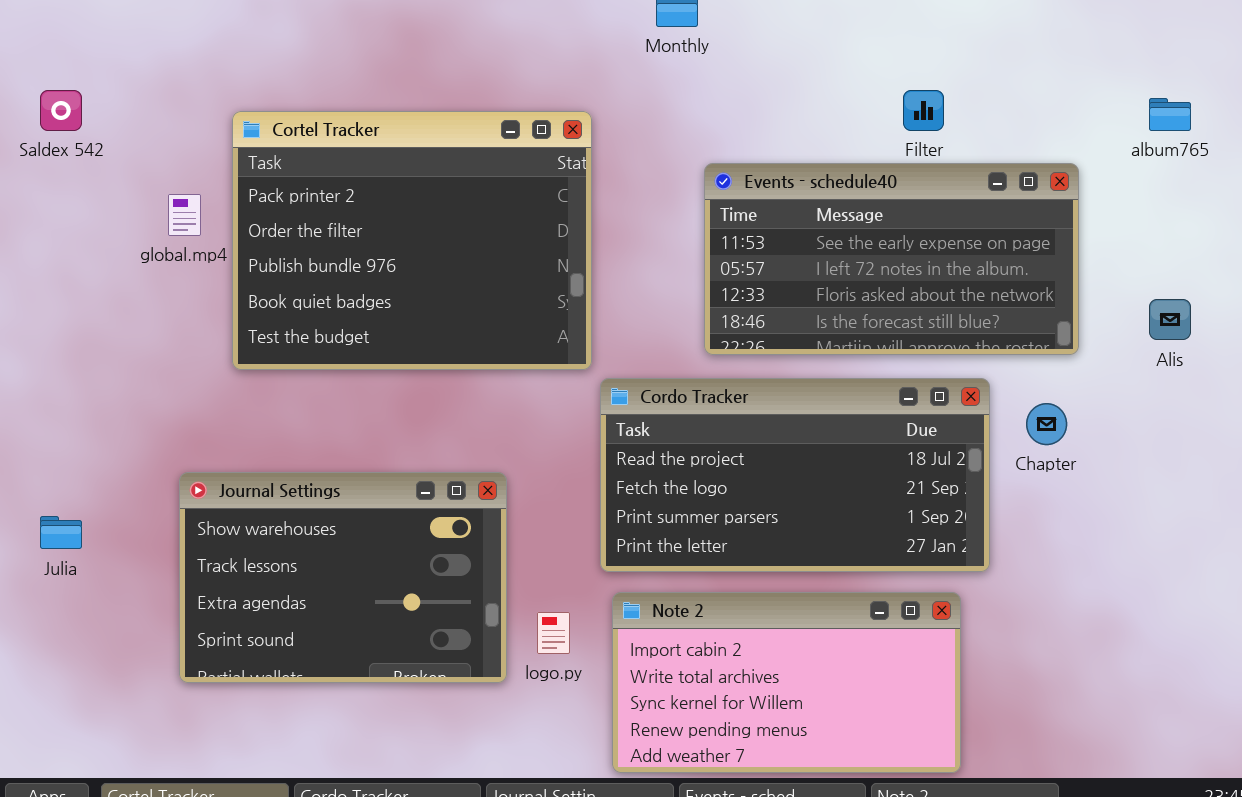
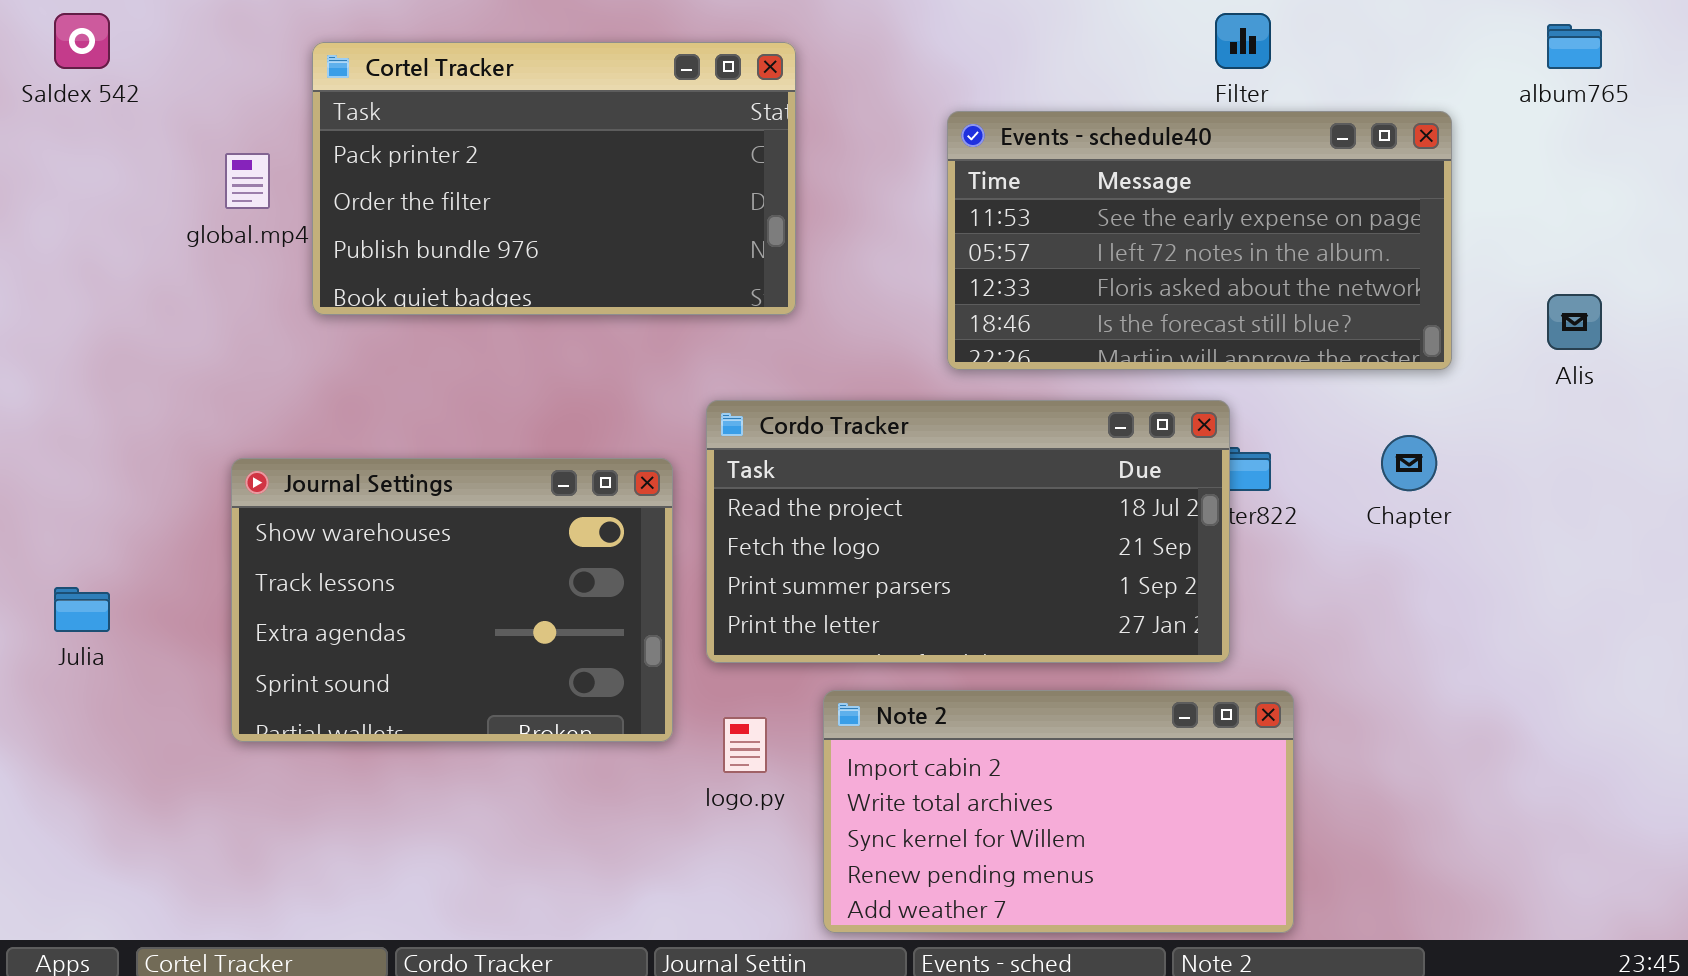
Cortel Tracker: [232,111,592,370] -> [312,42,796,315], resized
Cordo Tracker: [600,378,990,572] -> [706,400,1230,663], moved
Journal Settings: [179,472,507,683] -> [231,458,673,742], moved

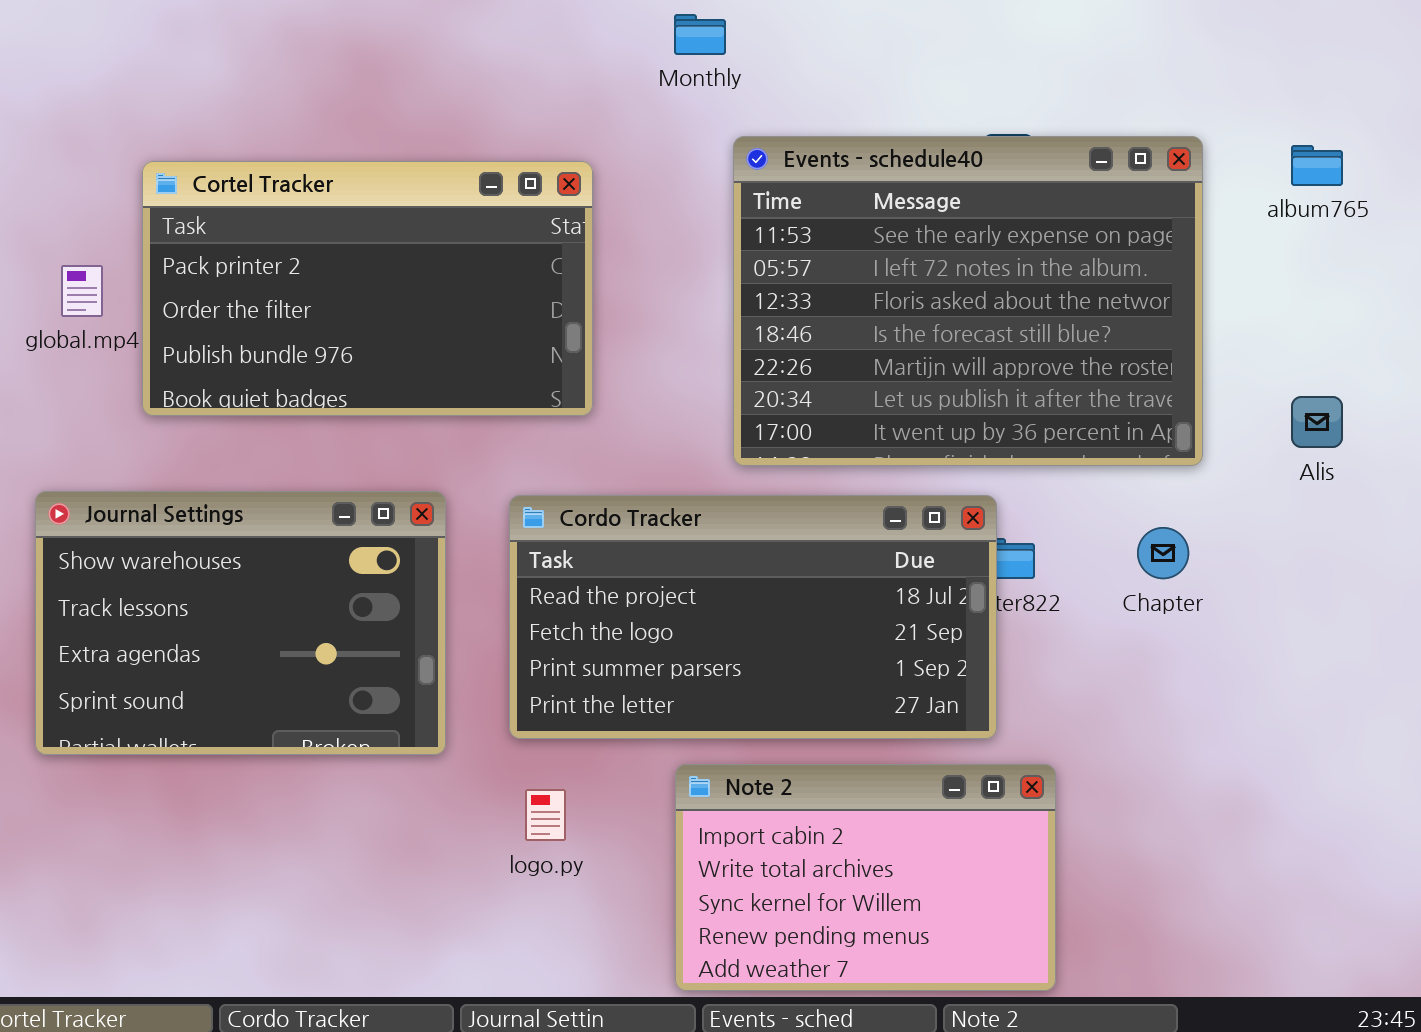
Events - schedule40: [947,111,1452,370] -> [733,136,1203,466], resized
Journal Settings: [231,458,673,742] -> [35,491,446,755], moved
Note 2: [823,690,1294,933] -> [675,764,1056,991], resized

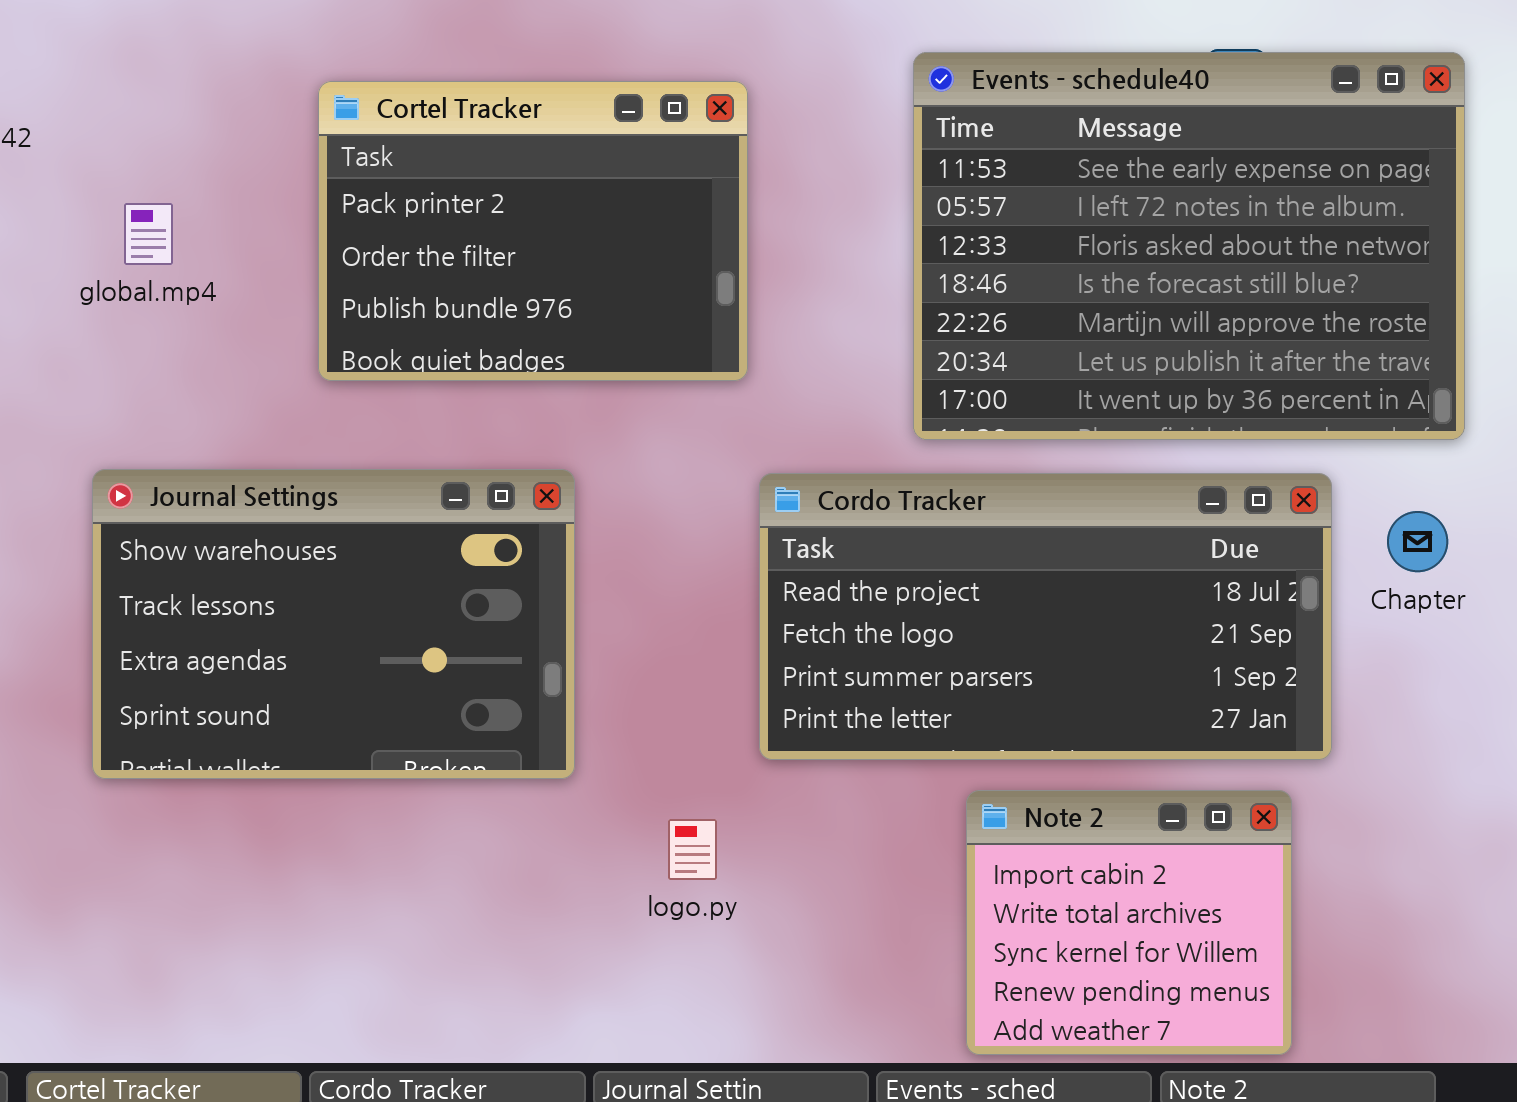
Cortel Tracker: [142,161,593,416] -> [318,81,748,381], resized
Cordo Tracker: [509,495,997,739] -> [759,473,1332,760], moved
Note 2: [675,764,1056,991] -> [966,790,1292,1055], resized

